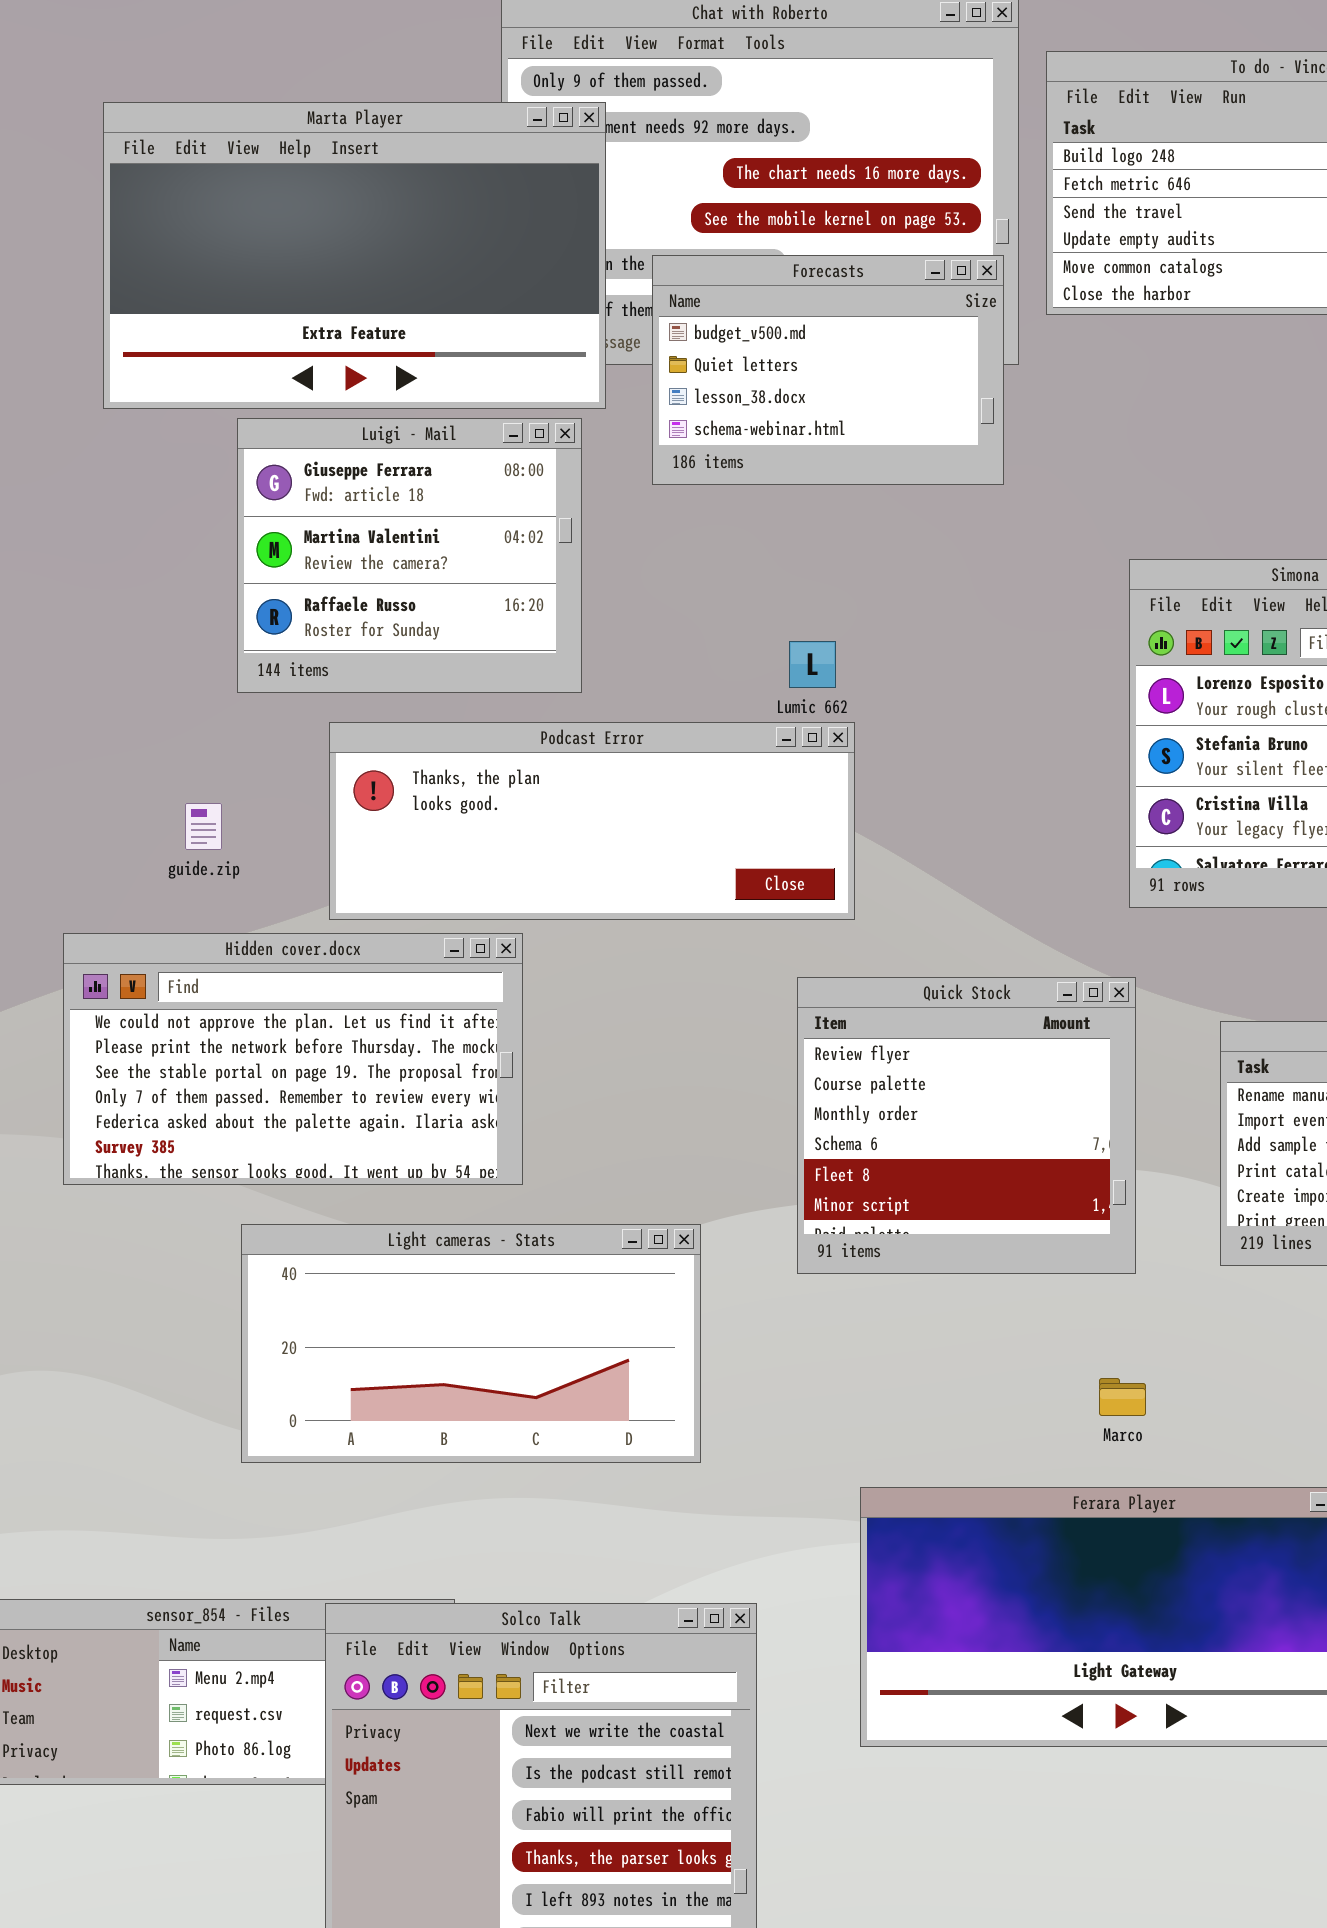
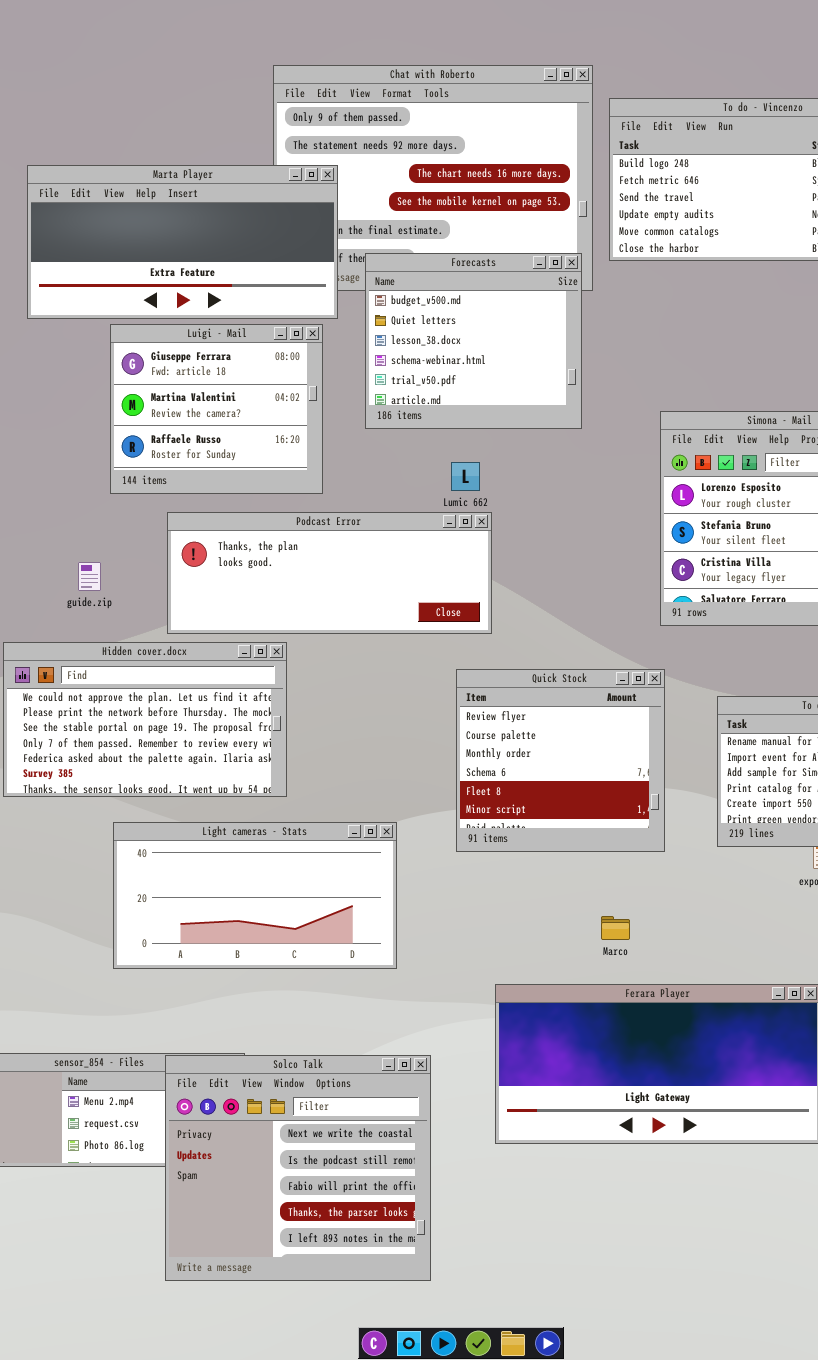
Marta Player: [103,102,606,409] -> [27,165,338,319], resized
Forecasts: [652,255,1004,485] -> [365,253,582,429], moved, resized
Marco: [1099,1378,1146,1416] -> [601,916,630,940], moved

